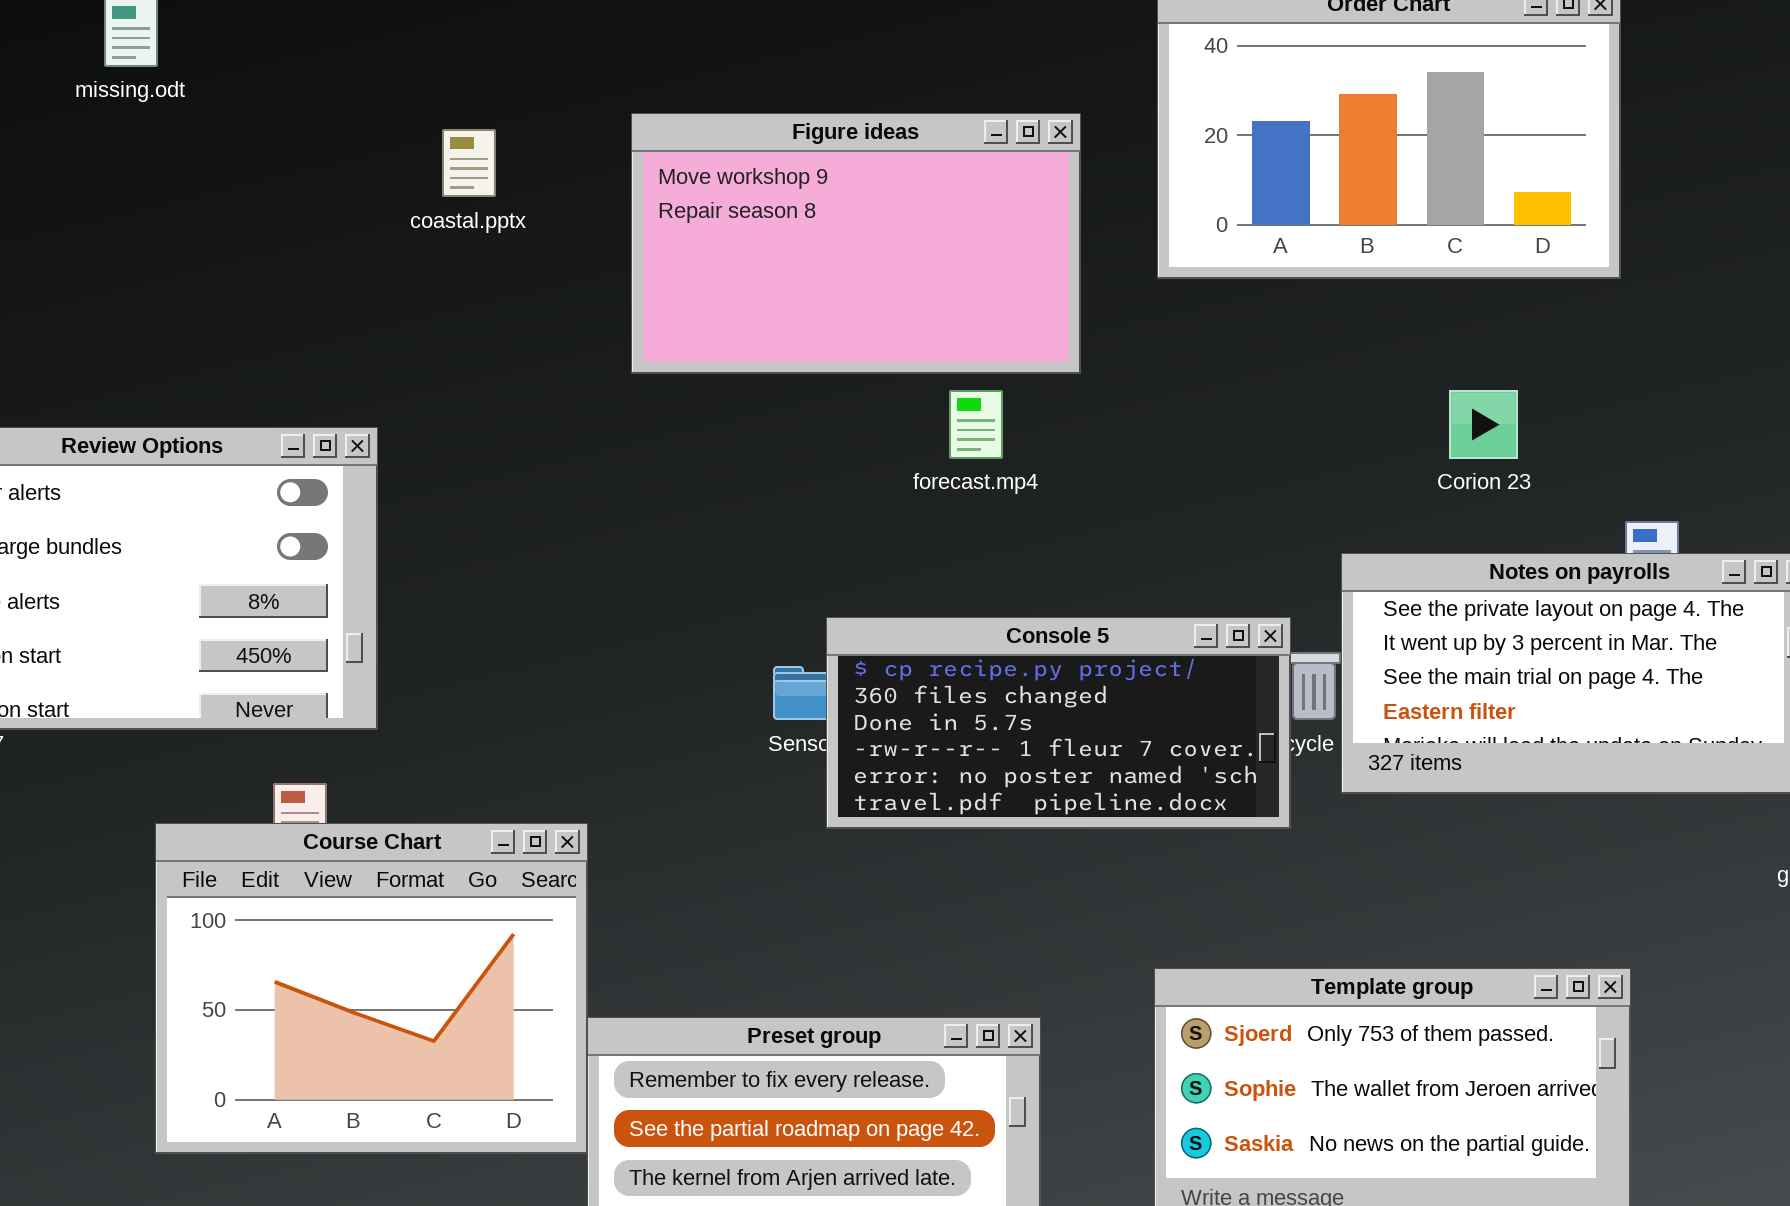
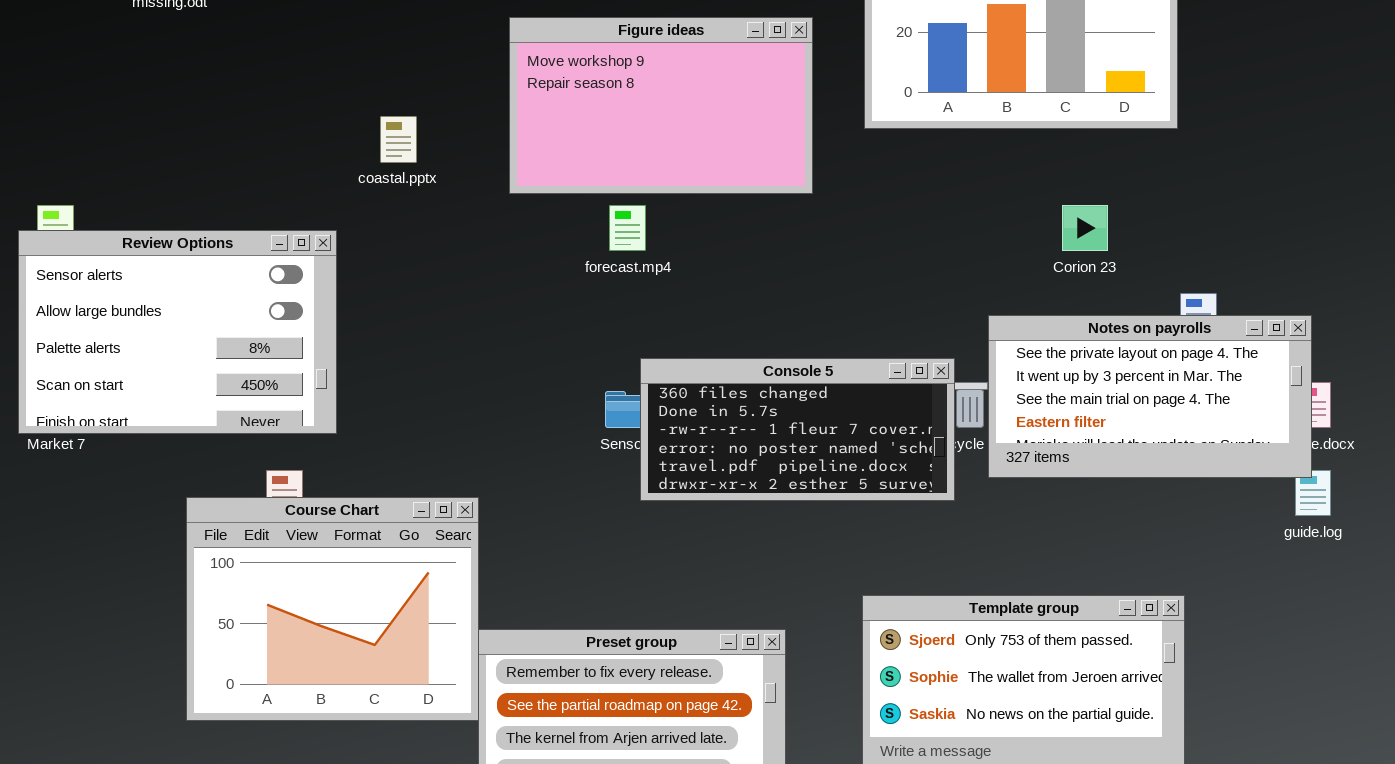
coastal.pptx: [442,129,496,197] -> [380,116,417,163], moved
forecast.mp4: [949,390,1003,459] -> [609,205,646,251], moved
Console 5: [826,617,1291,829] -> [640,358,955,501], scrolled down 1 row

